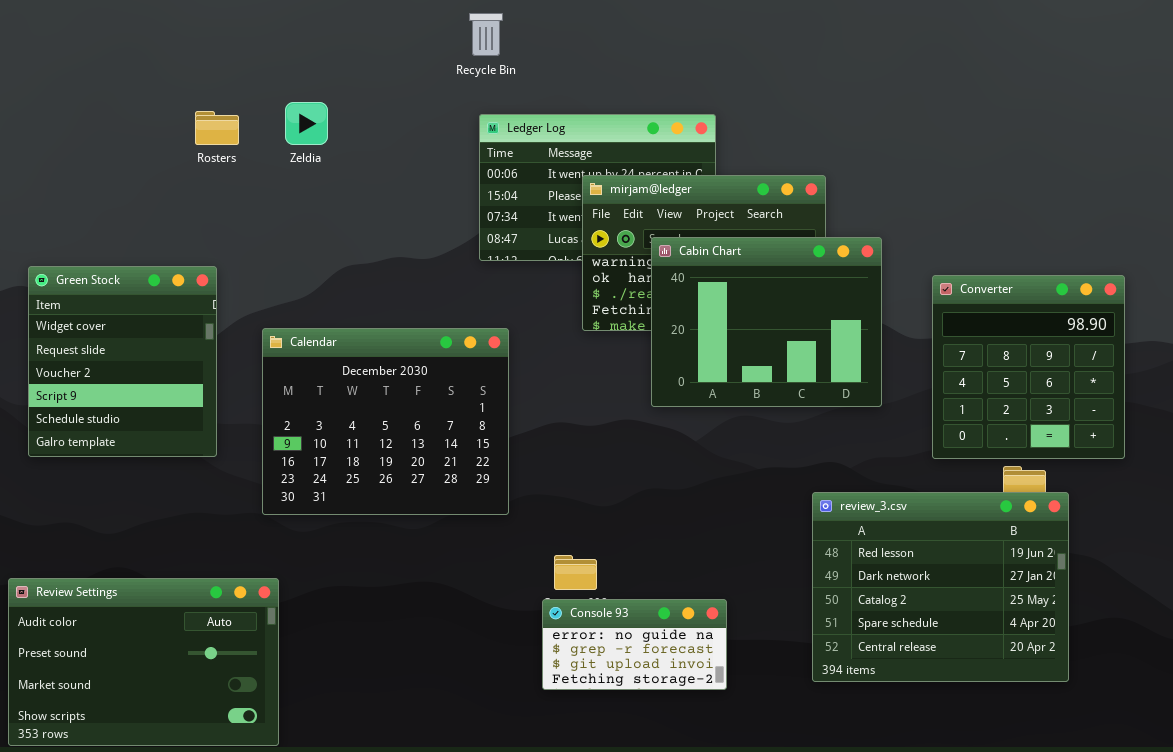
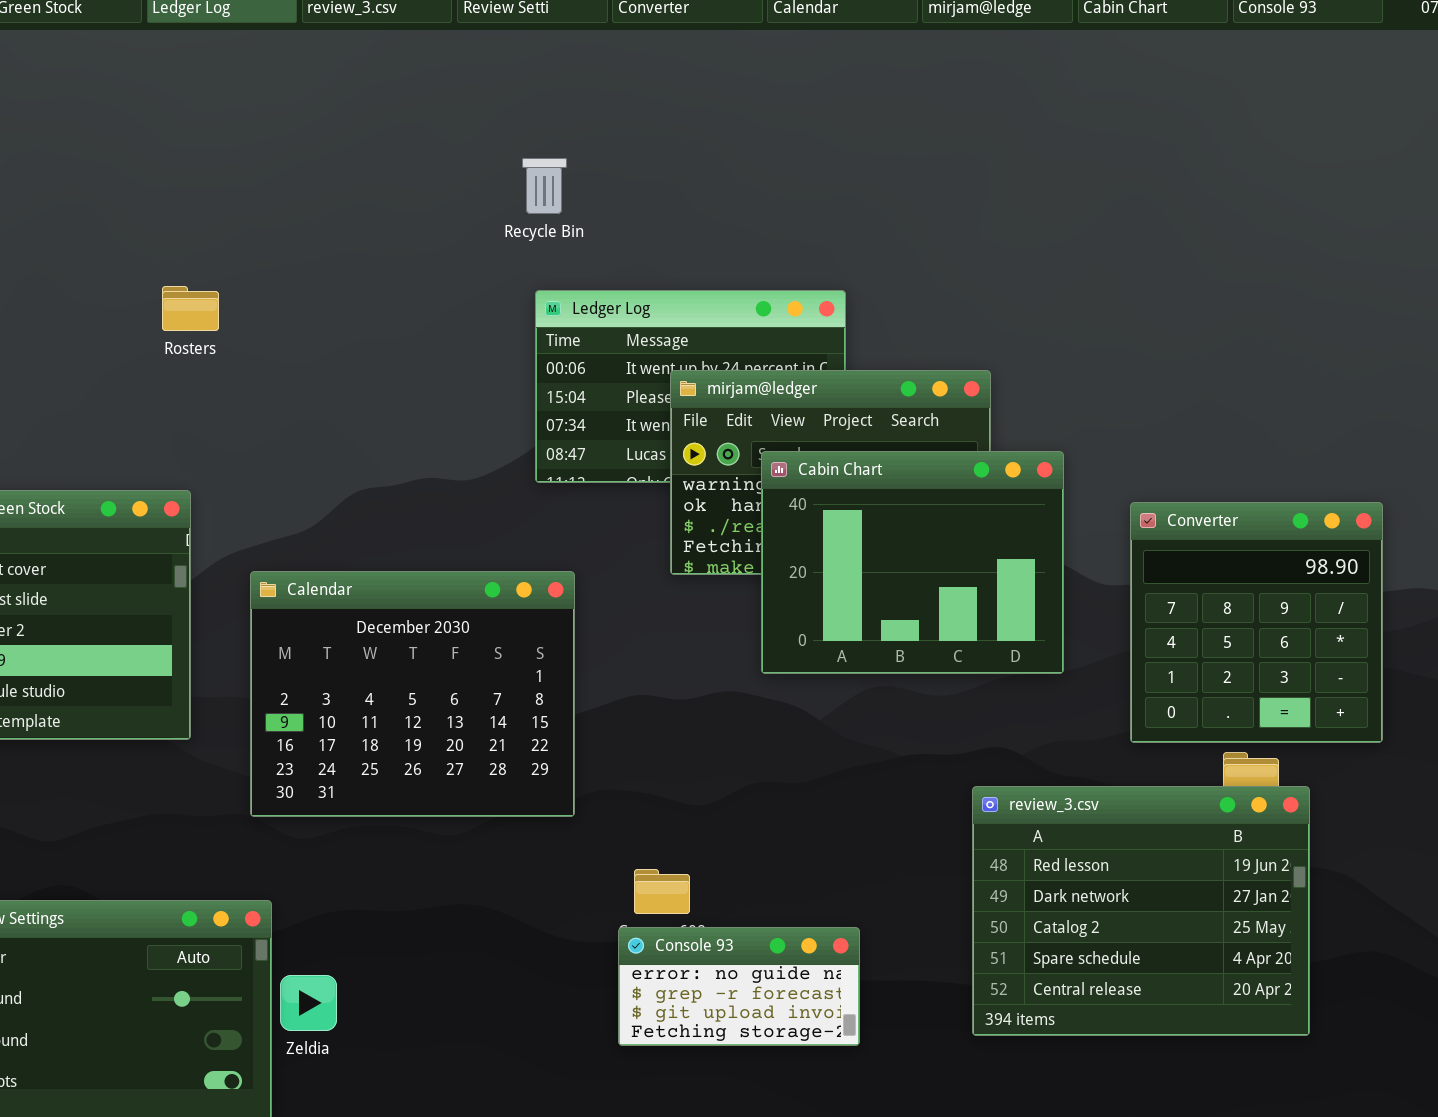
Zeldia: [285,102,328,145] -> [280,975,337,1031], moved

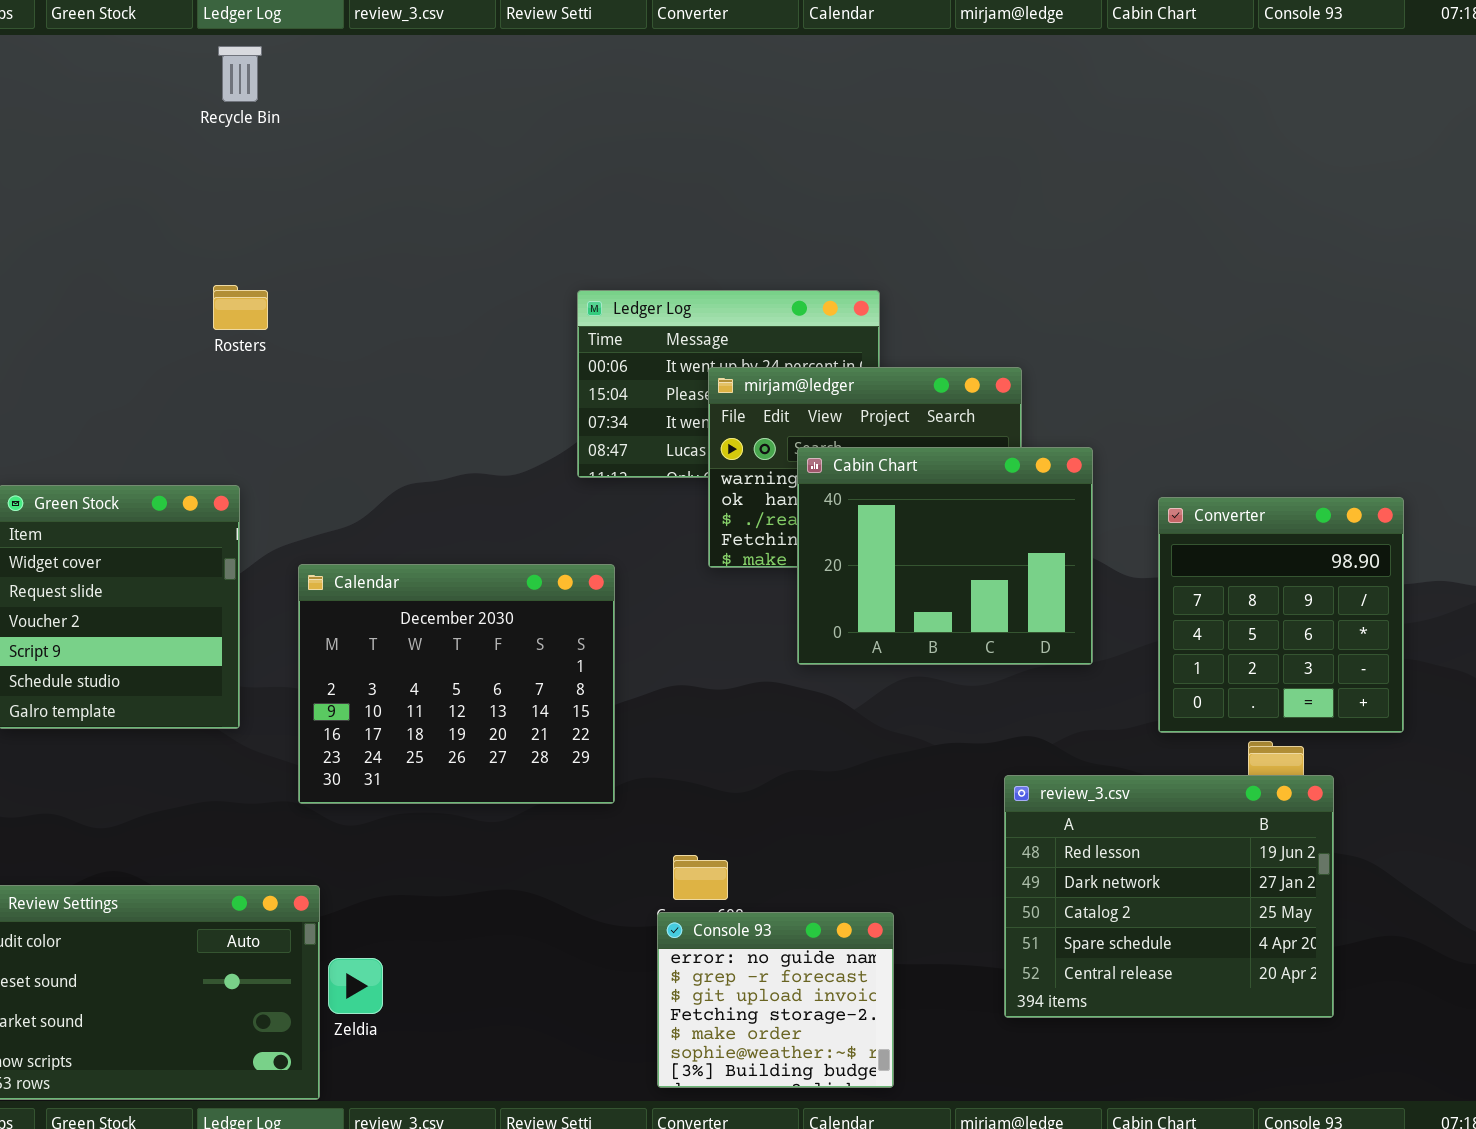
Recycle Bin: [522,158,567,214] -> [218,46,262,102], moved
Console 93: [618,927,860,1046] -> [657,912,894,1088], resized

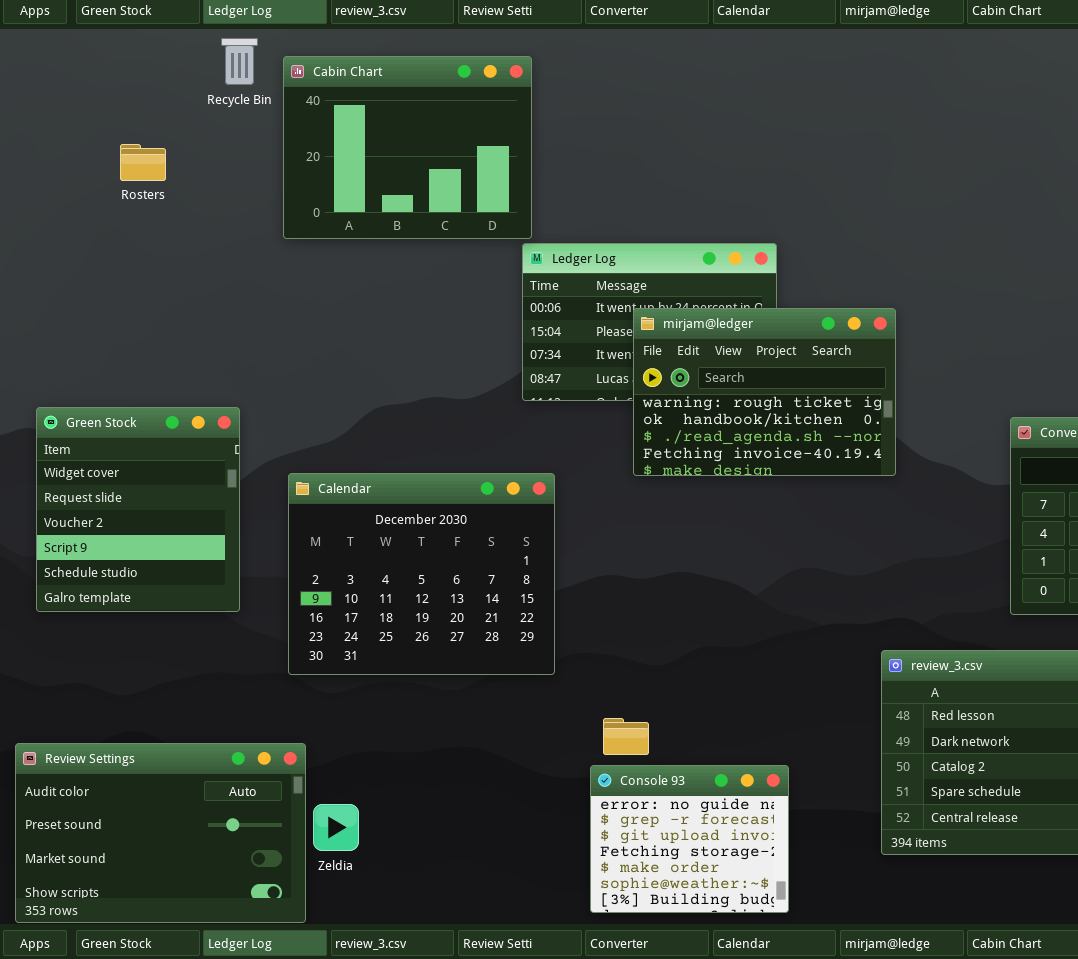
Rosters: [213,285,268,330] -> [120,144,166,181], moved
Cabin Chart: [797,447,1093,665] -> [283,56,532,239], moved

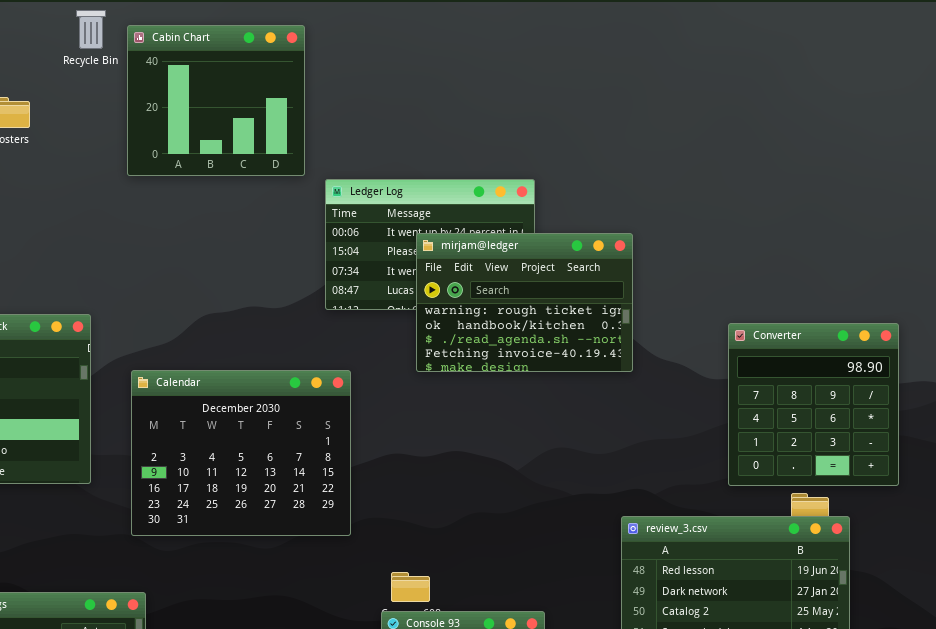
Cabin Chart: [283,56,532,239] -> [127,25,305,176], resized

